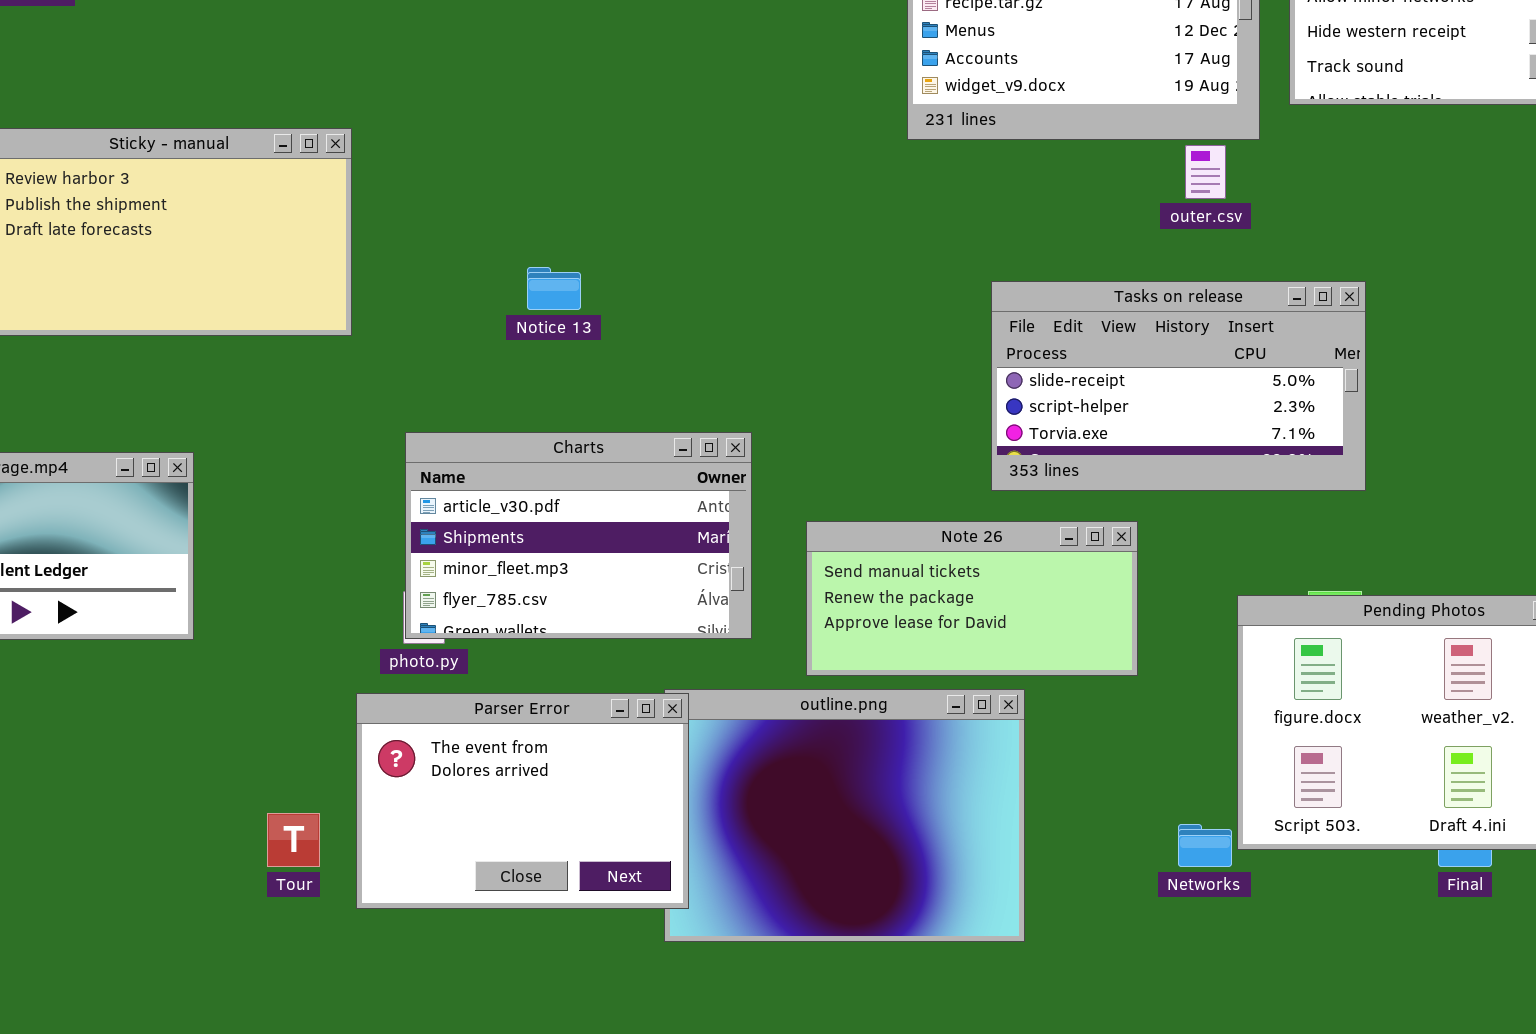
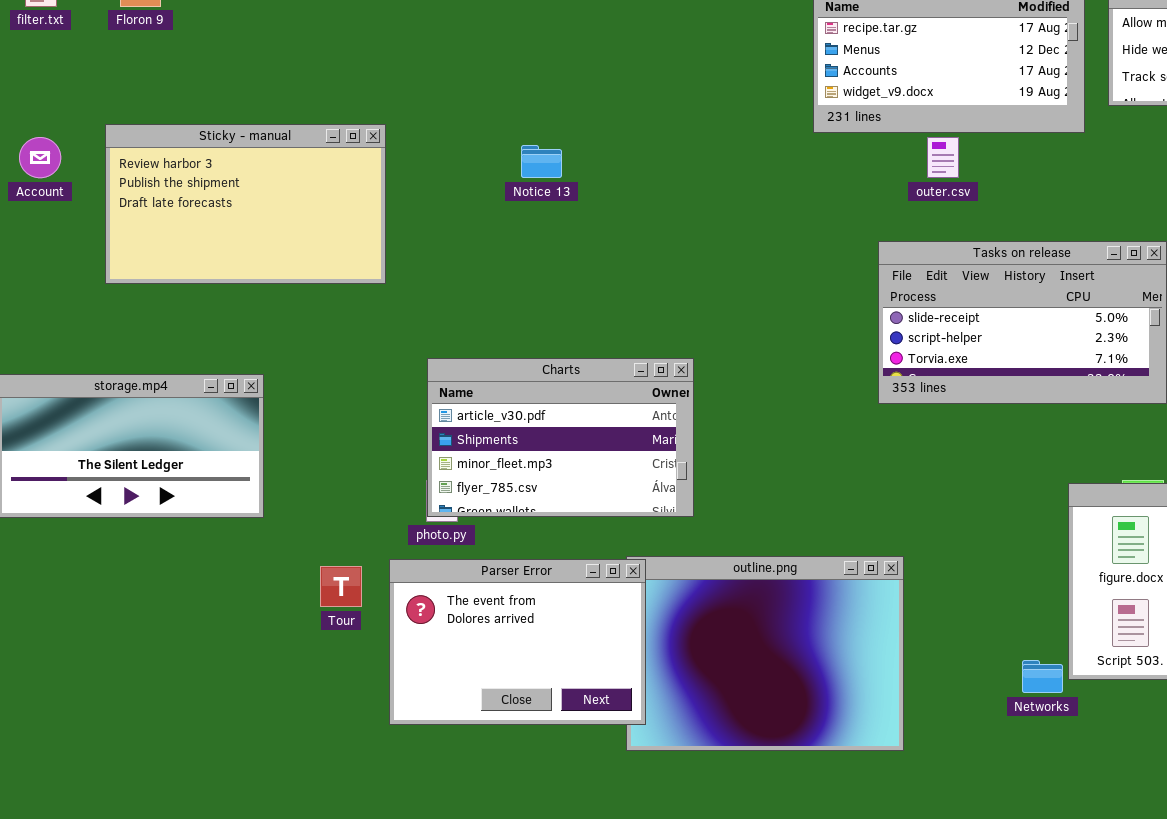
outer.csv: [1185,145,1226,199] -> [927,137,959,178], moved
Notice 13: [527,267,581,310] -> [521,145,562,178], moved
Note 26: [806,521,1138,676] -> none, closed
Tour: [267,813,320,867] -> [320,566,362,607], moved

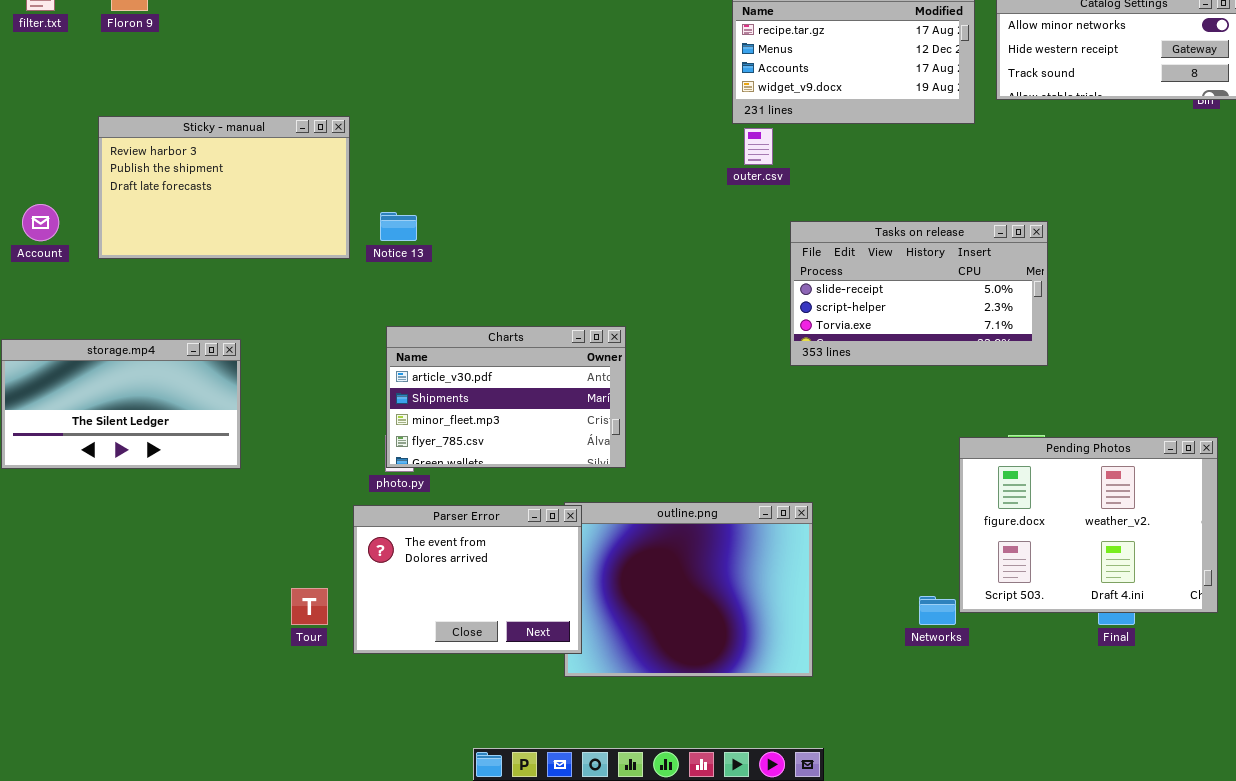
Account: [19,137,61,178] -> [22,204,59,241], moved
outer.csv: [927,137,959,178] -> [744,128,773,165], moved
Notice 13: [521,145,562,178] -> [380,212,417,241], moved
Tour: [320,566,362,607] -> [291,588,328,625], moved

